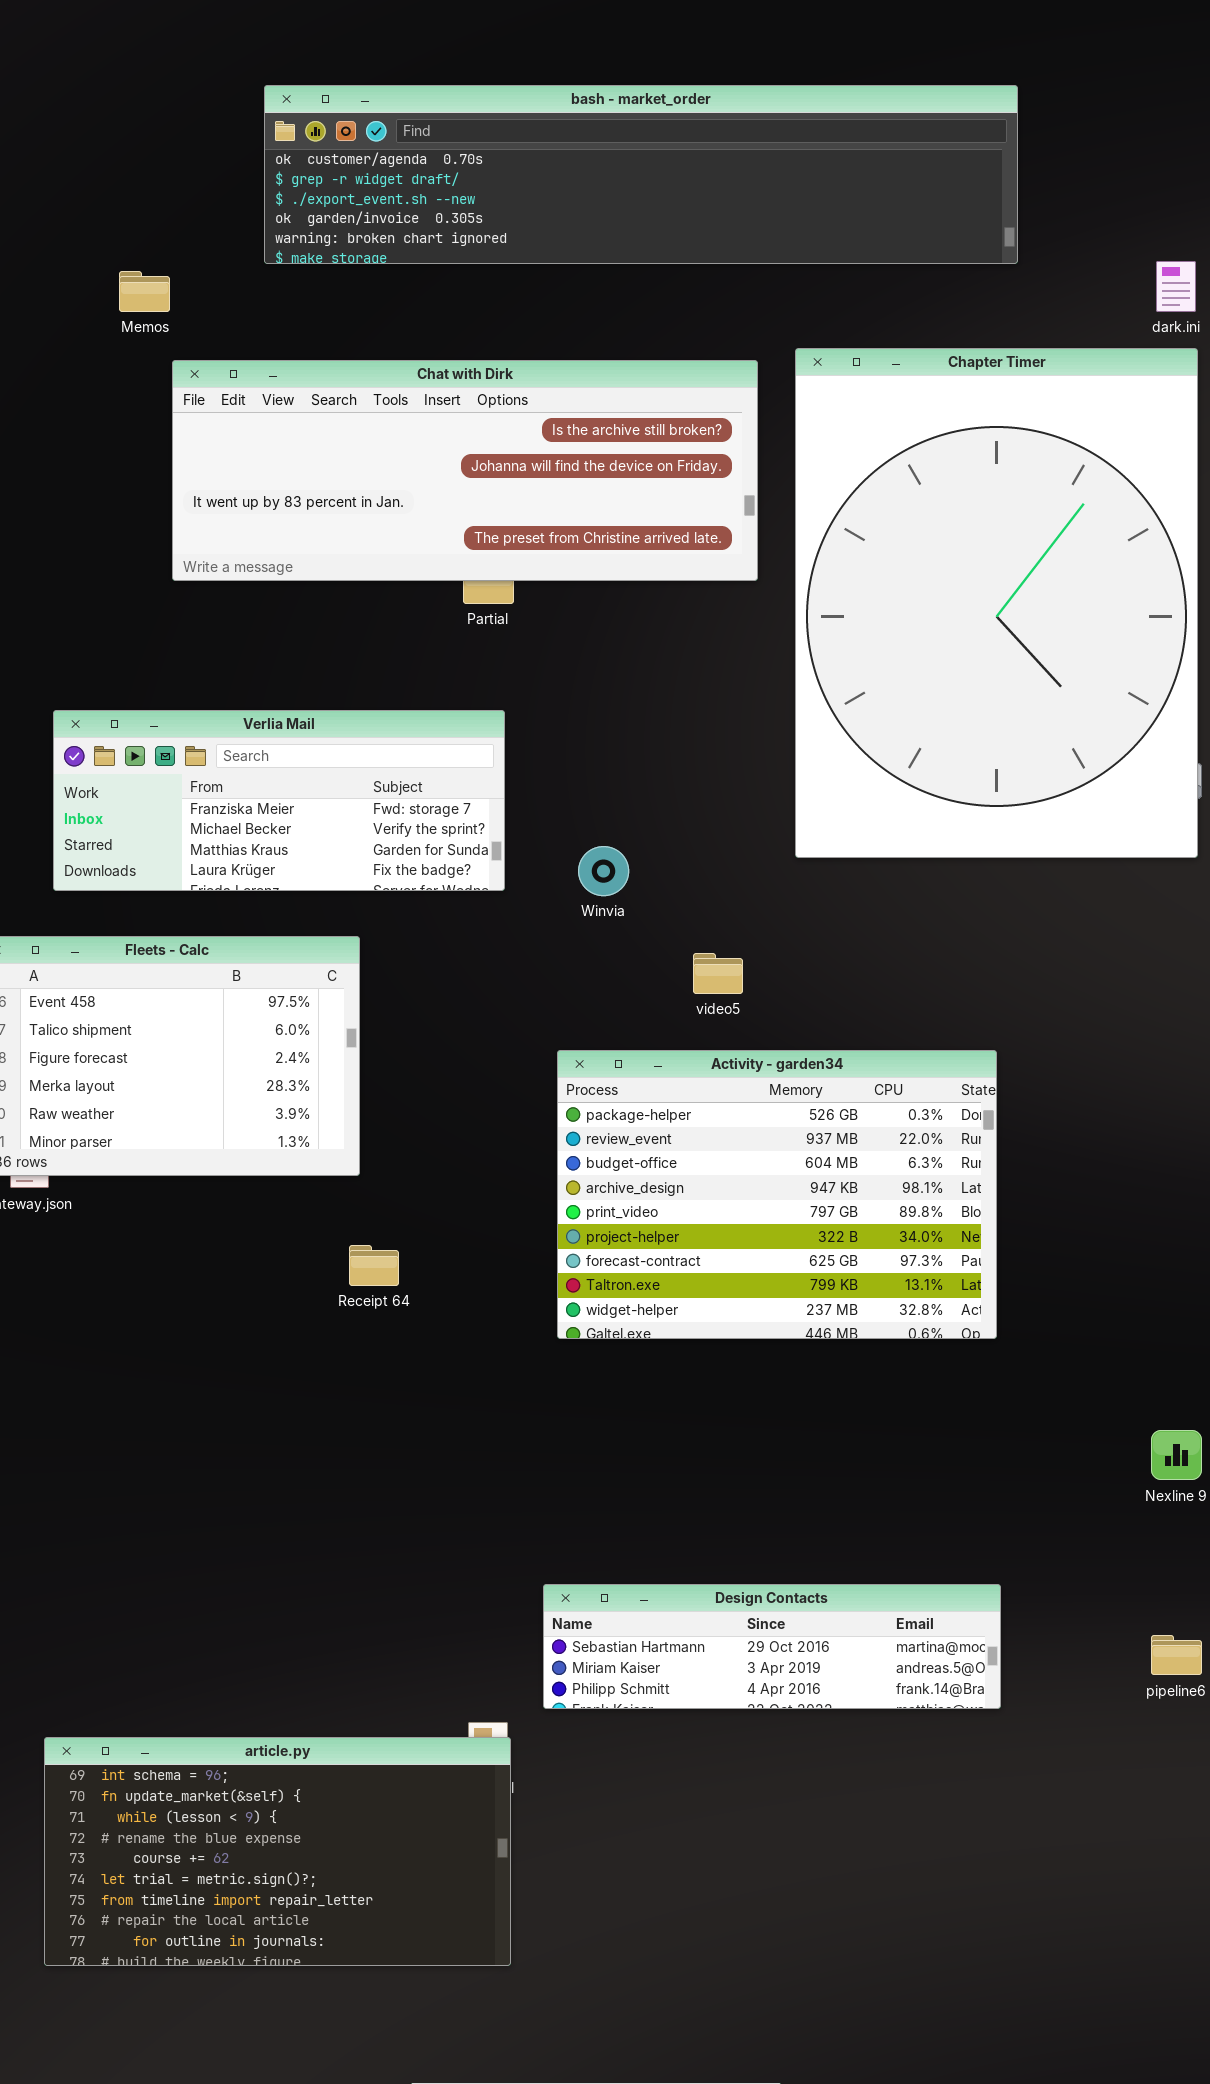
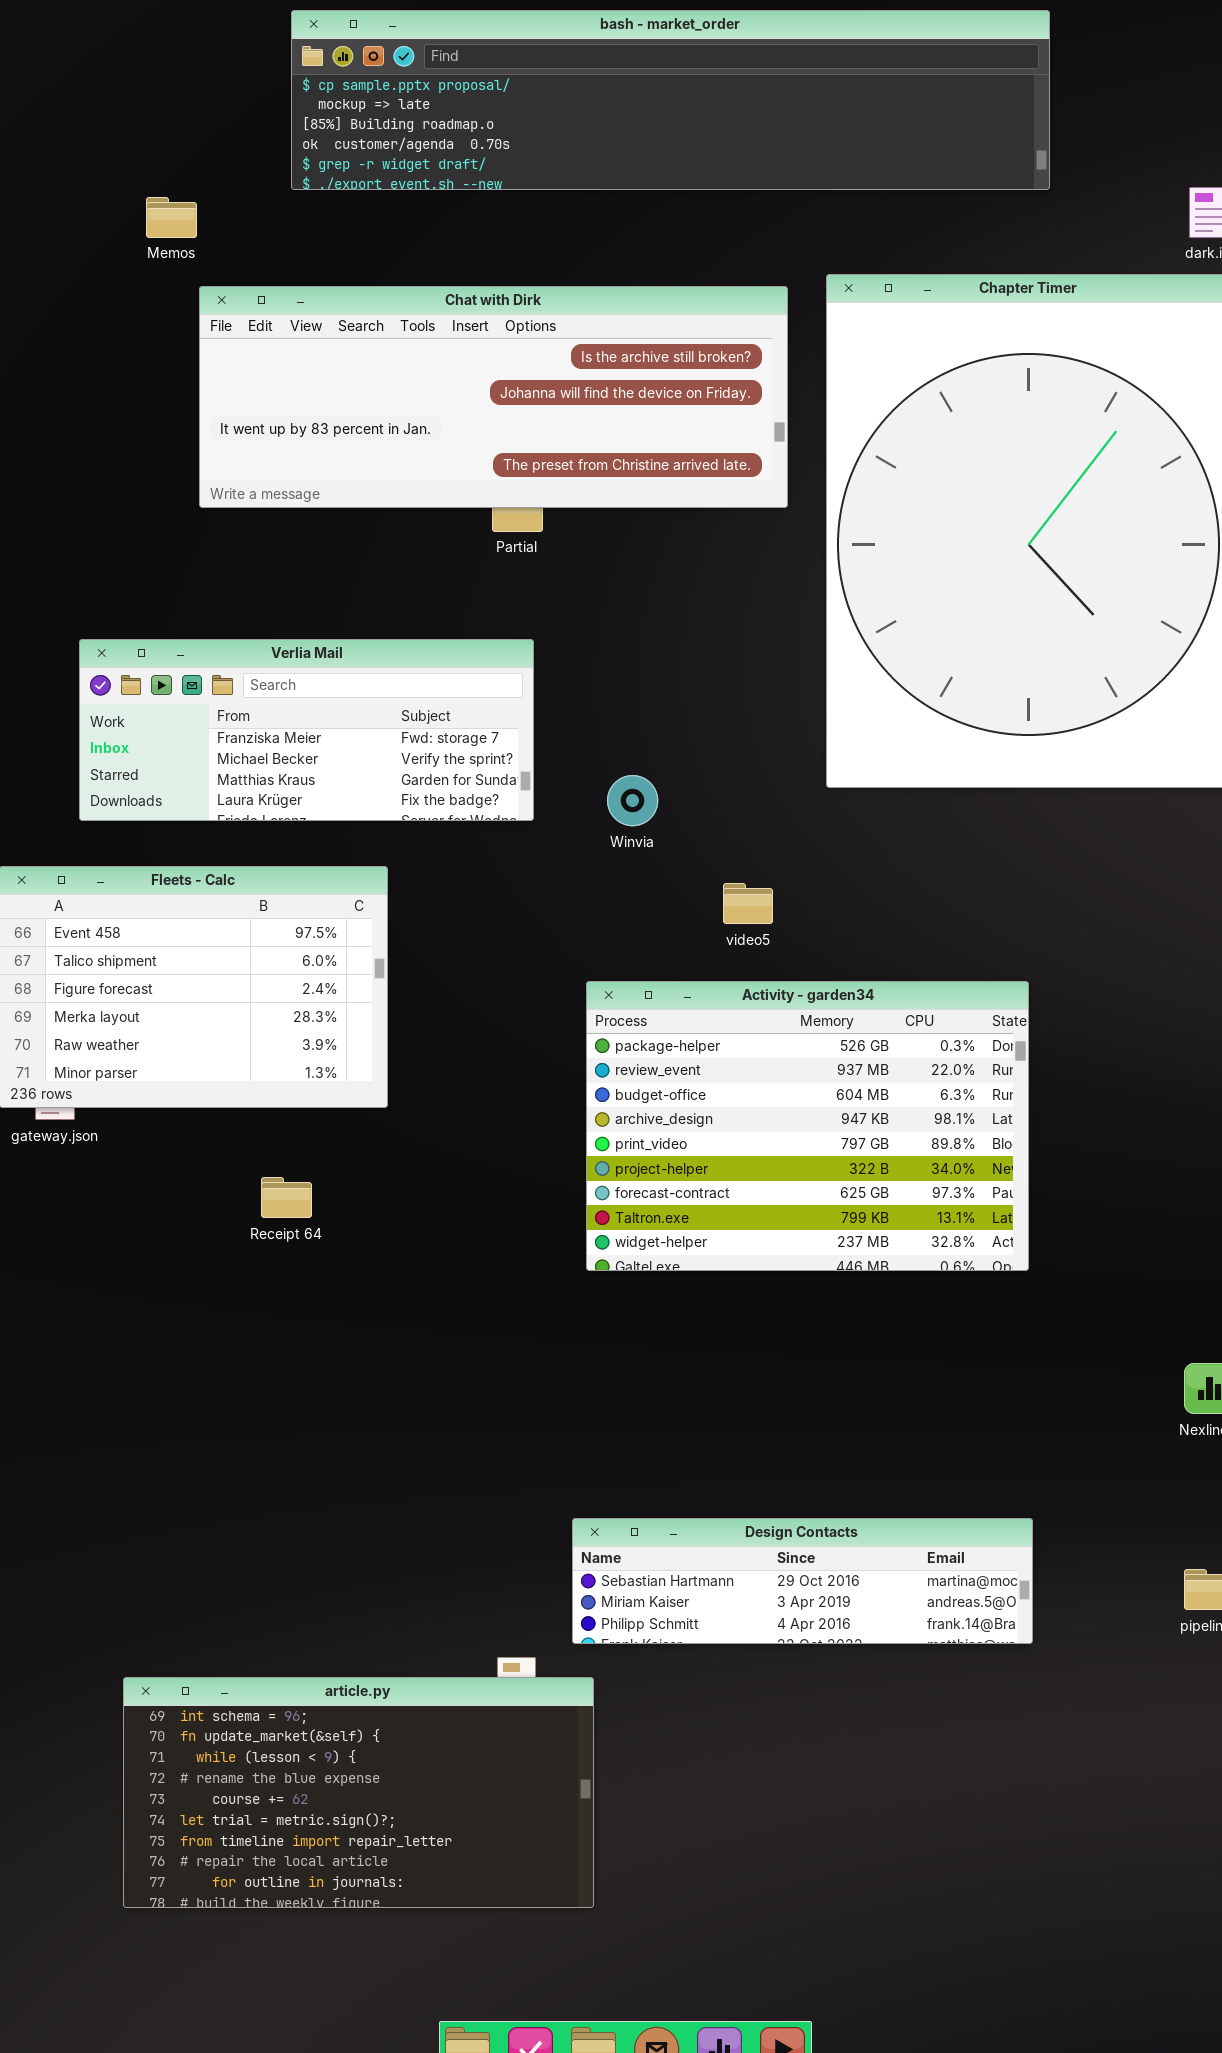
bash - market_order: [264,85,1018,264] -> [291,10,1050,190], scrolled up 3 rows
Receipt 64: [349,1245,399,1286] -> [261,1177,312,1218], moved
article.py: [44,1737,511,1966] -> [123,1677,594,1908], moved

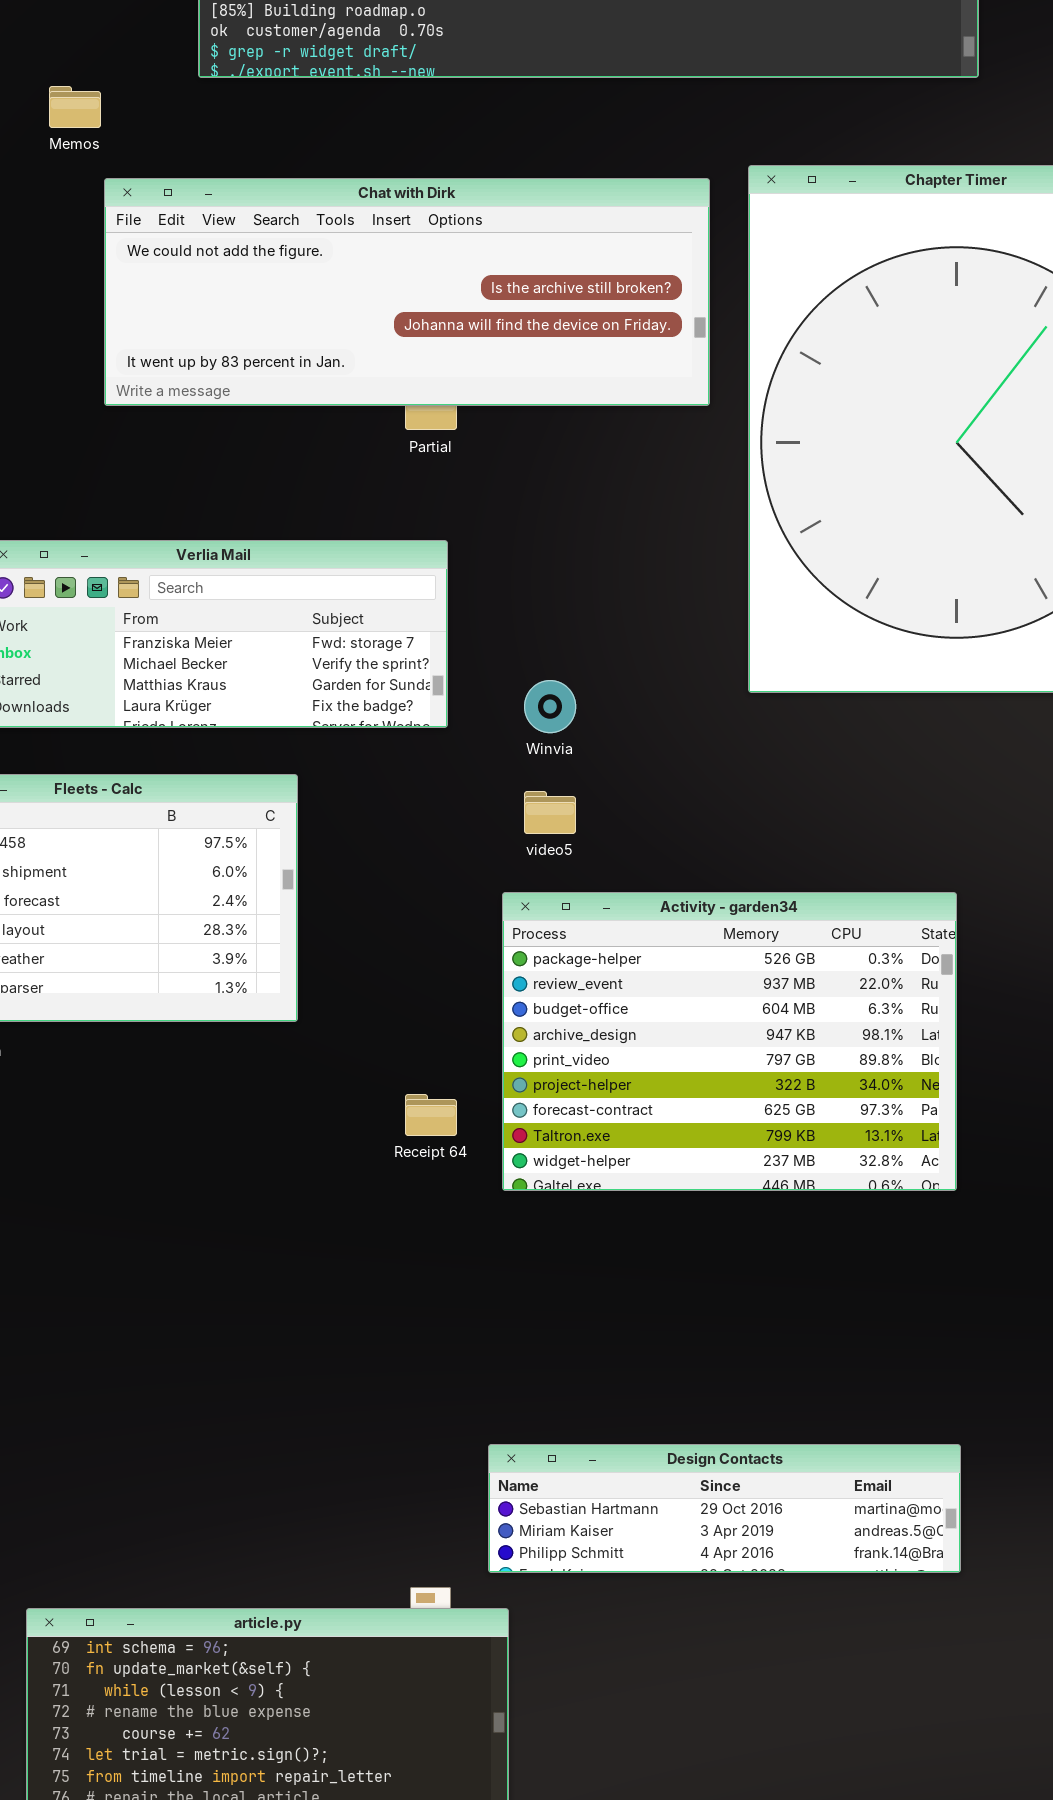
Chat with Dirk: [199,286,788,508] -> [104,178,710,406], scrolled up 1 row
video5: [723,883,773,924] -> [524,791,576,834], moved
Receipt 64: [261,1177,312,1218] -> [405,1094,457,1136], moved

